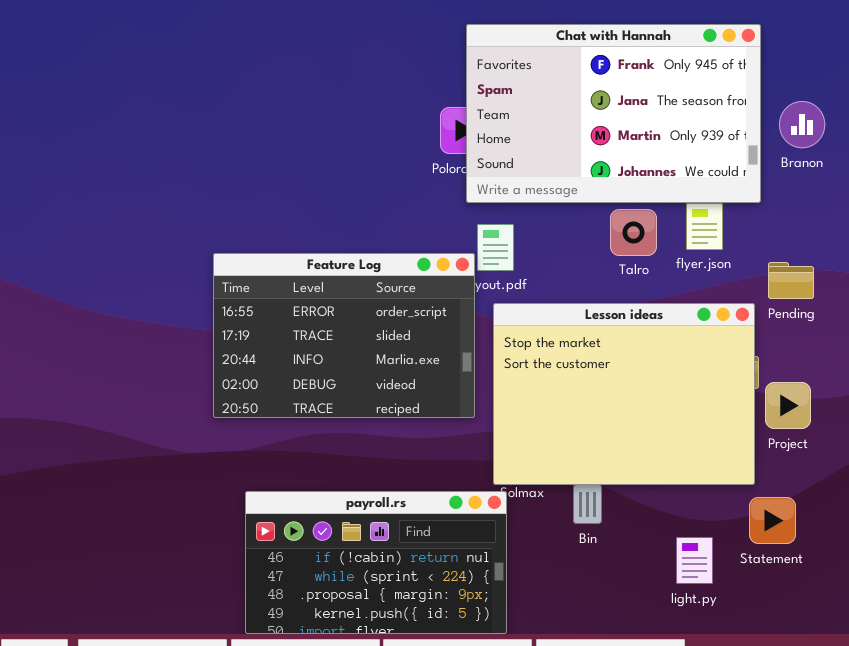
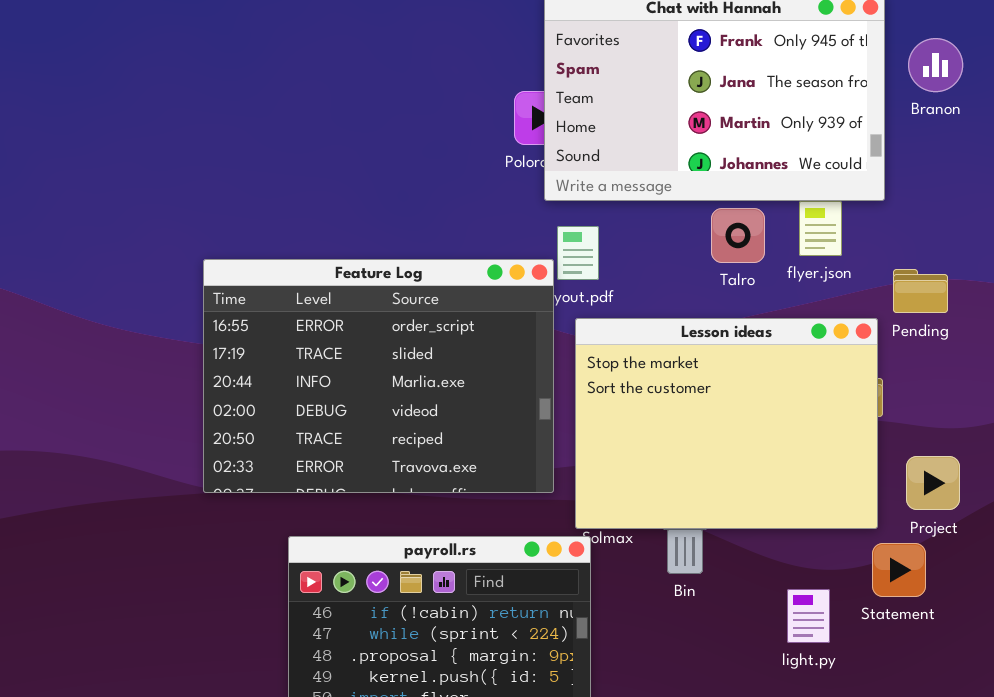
Branon: [779,101,825,148] -> [908,38,963,92], moved
Feature Log: [213,253,475,418] -> [203,259,554,493], resized
Project: [765,382,811,429] -> [906,456,960,510], moved

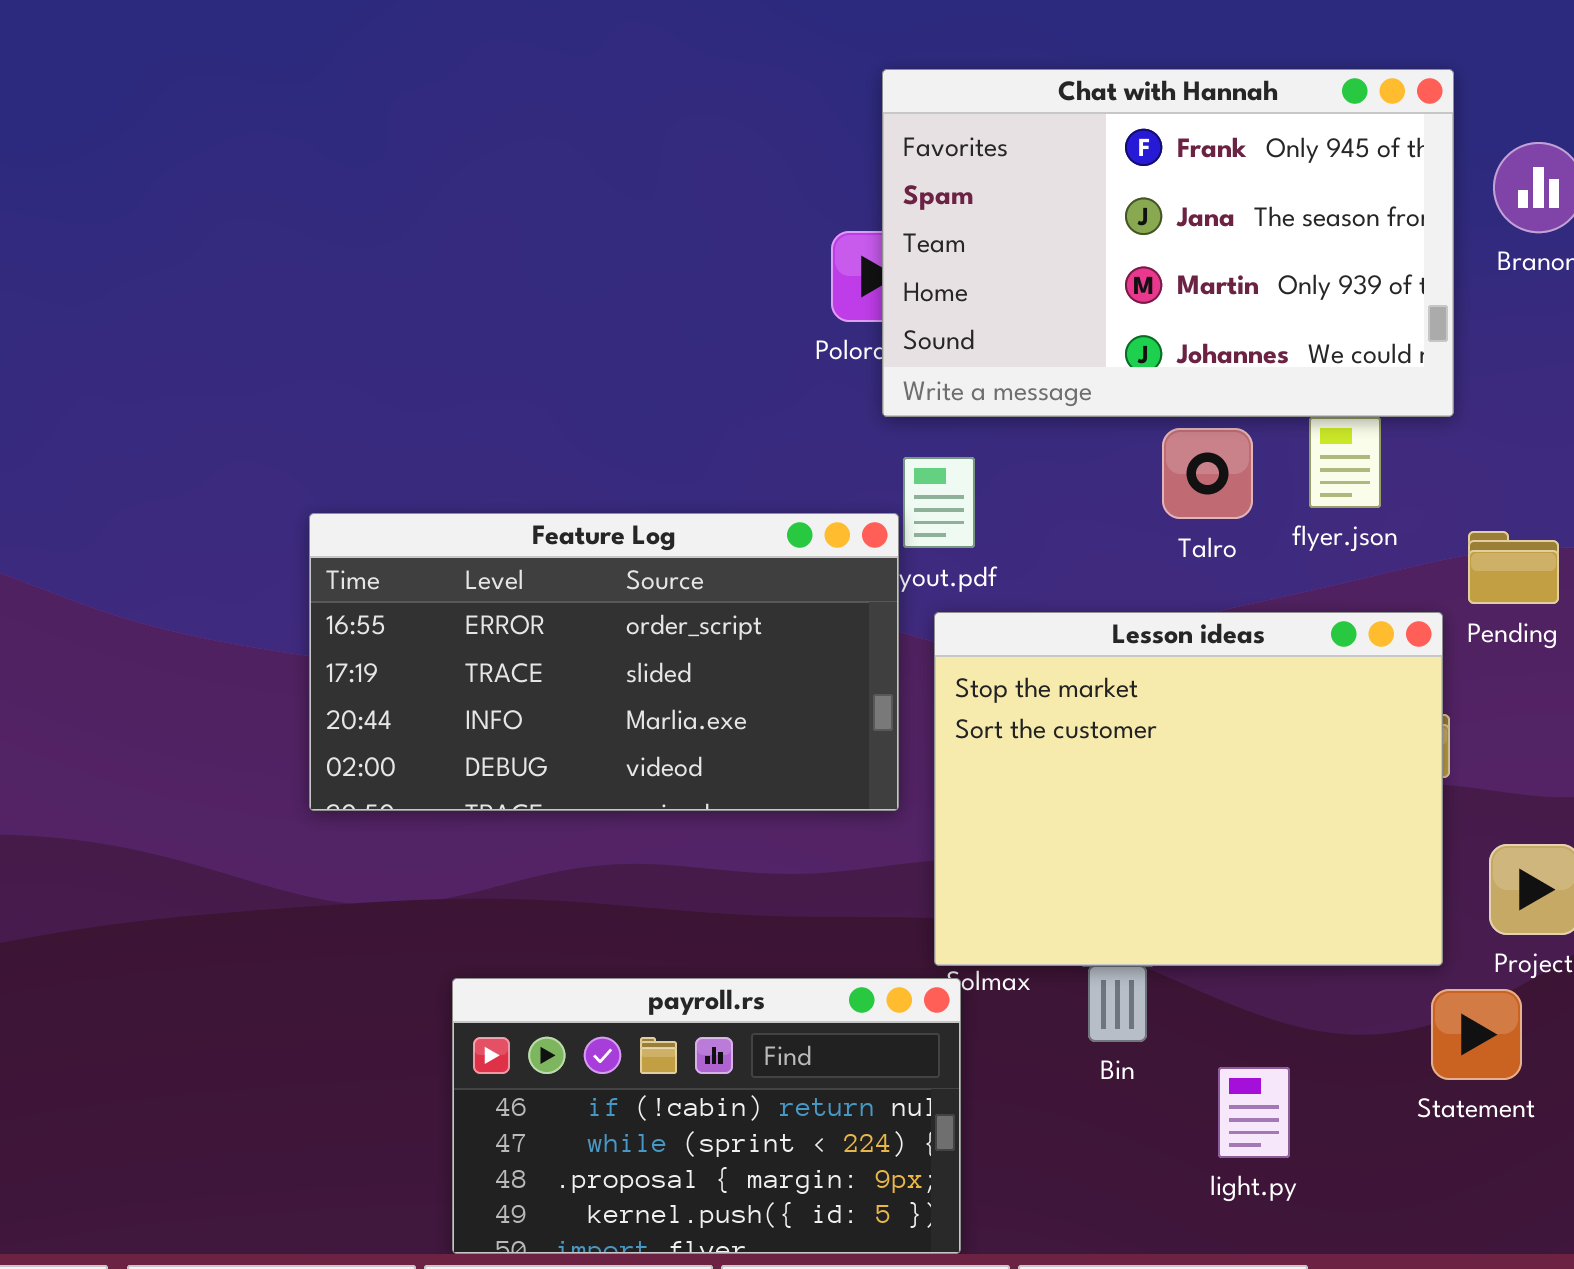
Feature Log: [203,259,554,493] -> [309,513,899,811], resized
light.py: [787,589,830,643] -> [1218,1067,1290,1158], moved

